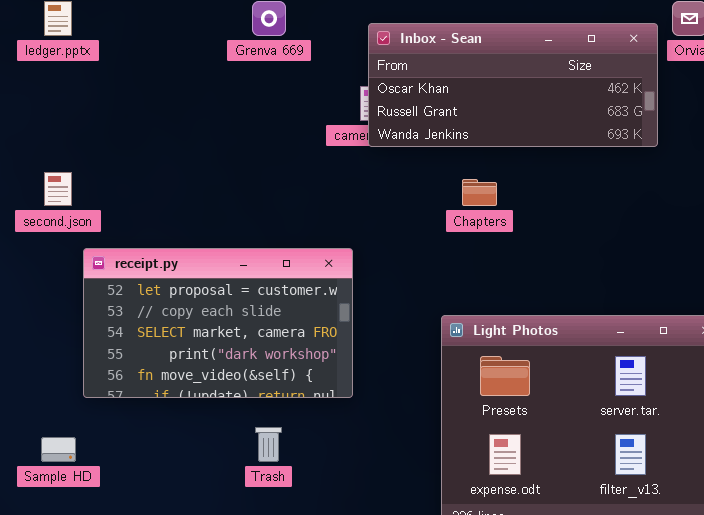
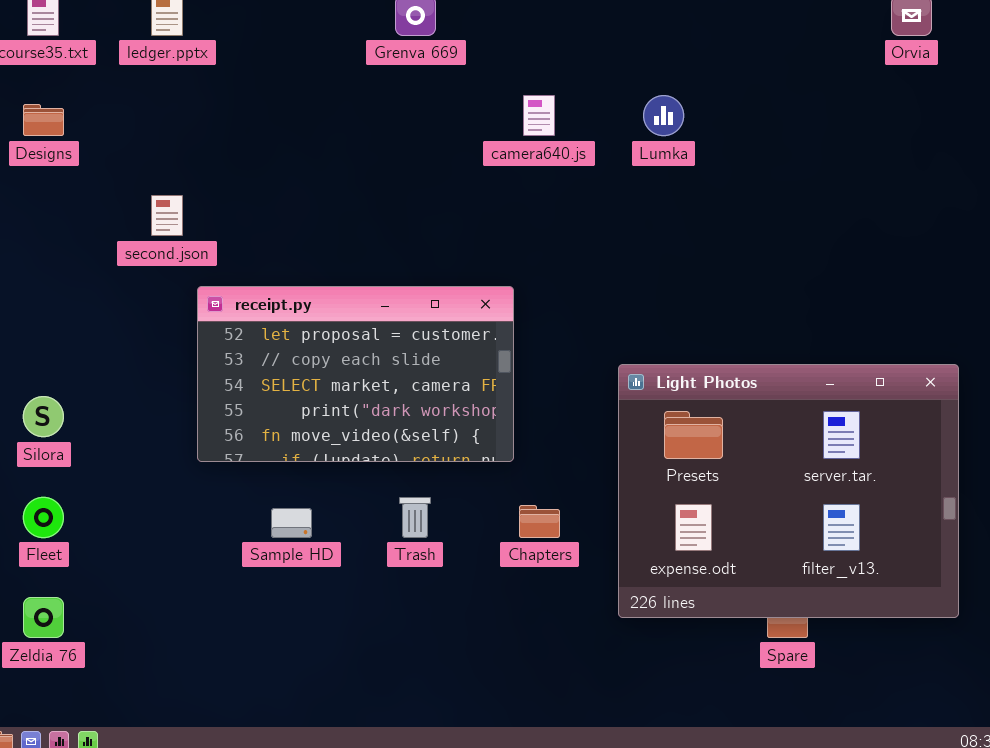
Inbox - Sean: [368,23,658,147] -> none, closed
Chapters: [462,179,497,206] -> [519,505,560,538], moved
Sample HD: [41,437,76,462] -> [271,508,312,538], moved

